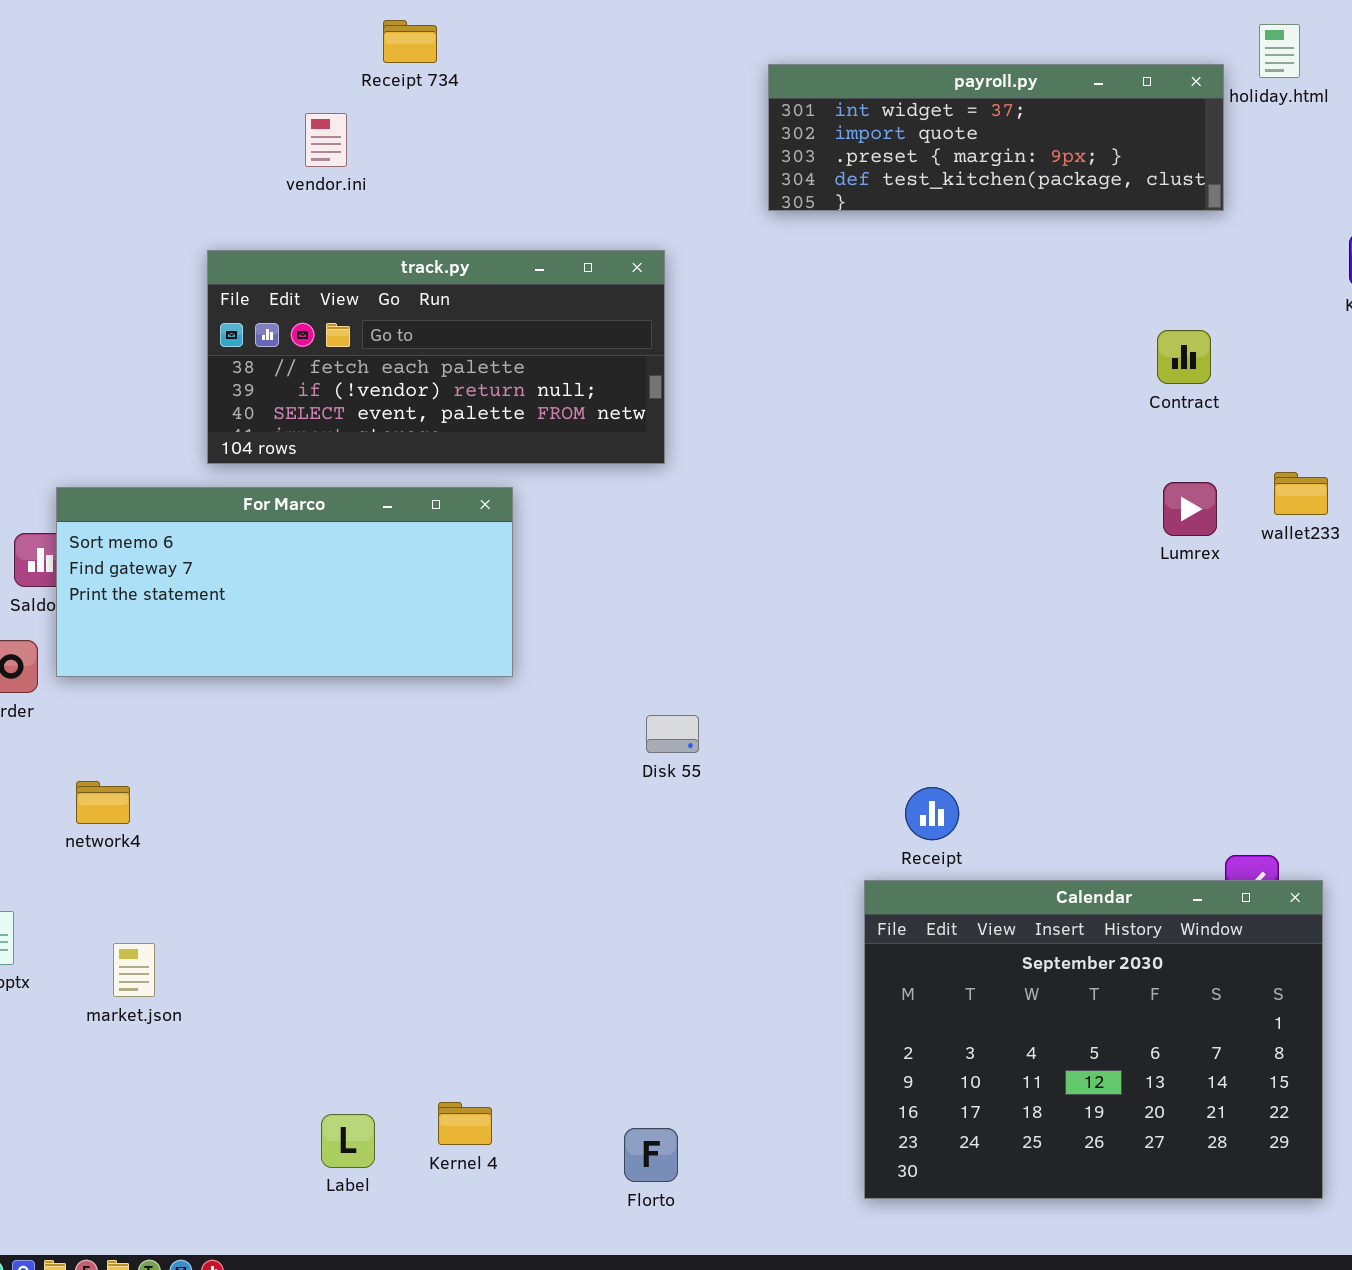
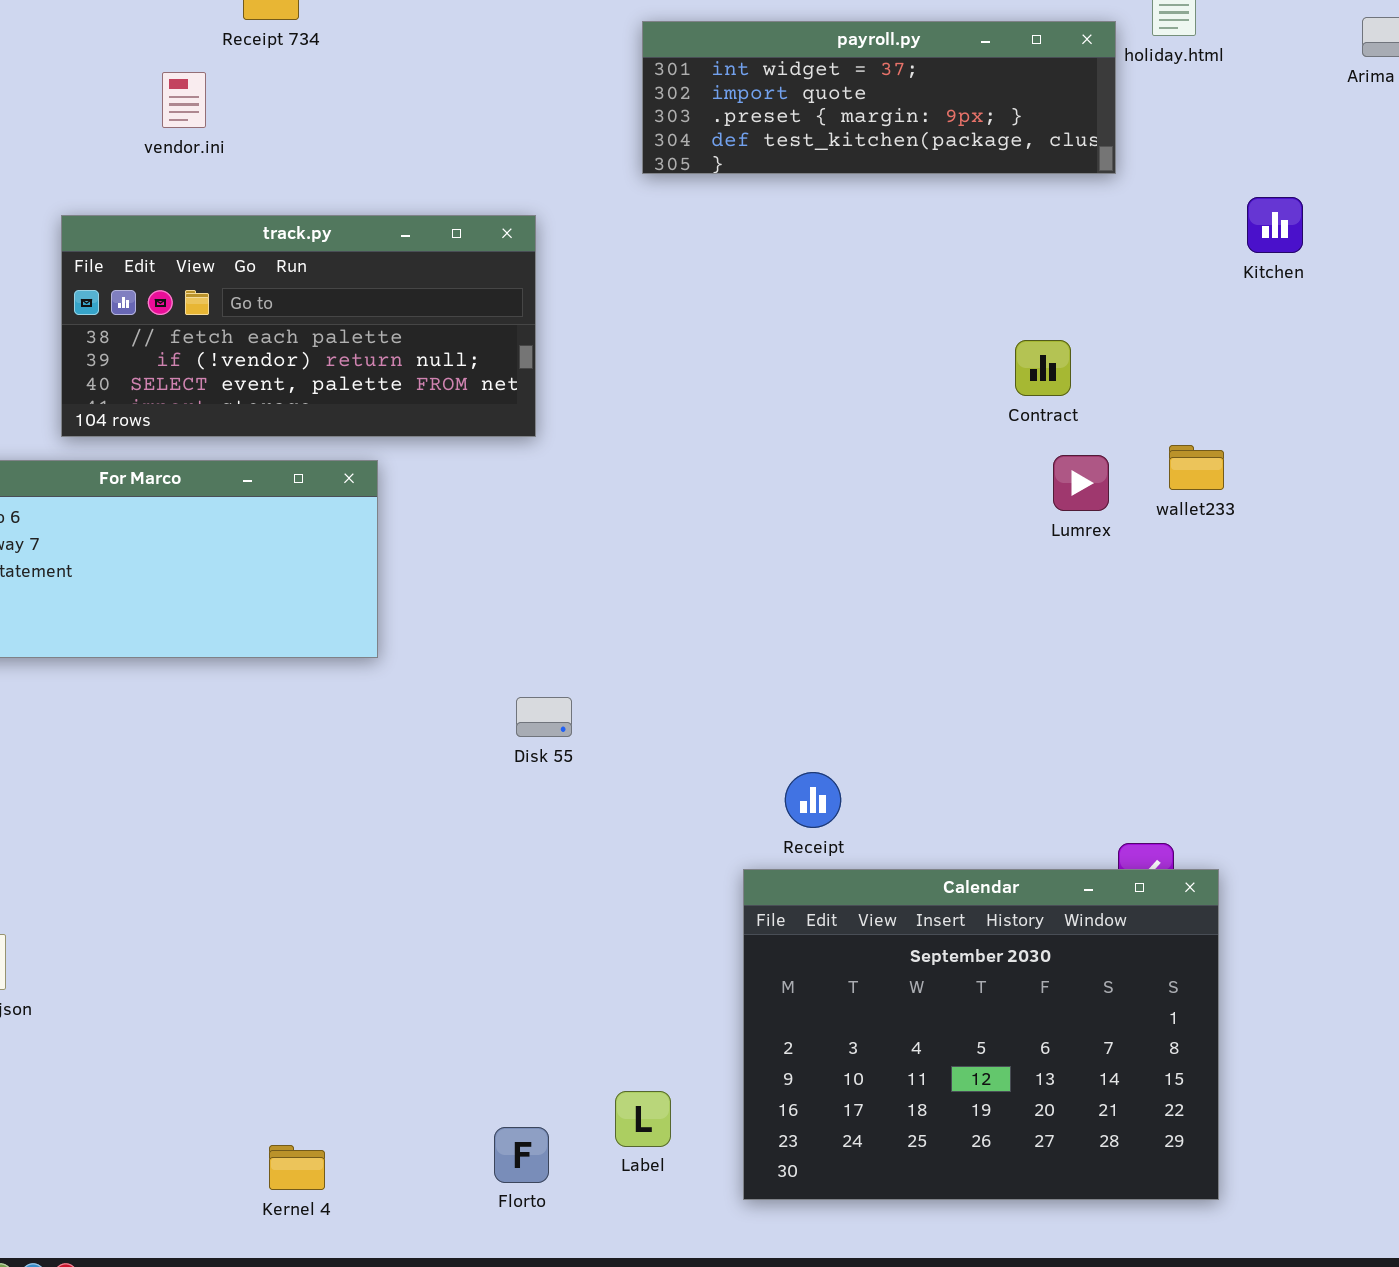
Contract: [1157,330,1211,384] -> [1015,340,1071,396], moved
Kernel 4: [438,1102,492,1145] -> [269,1145,325,1190], moved
Label: [321,1114,375,1168] -> [615,1091,671,1147], moved

